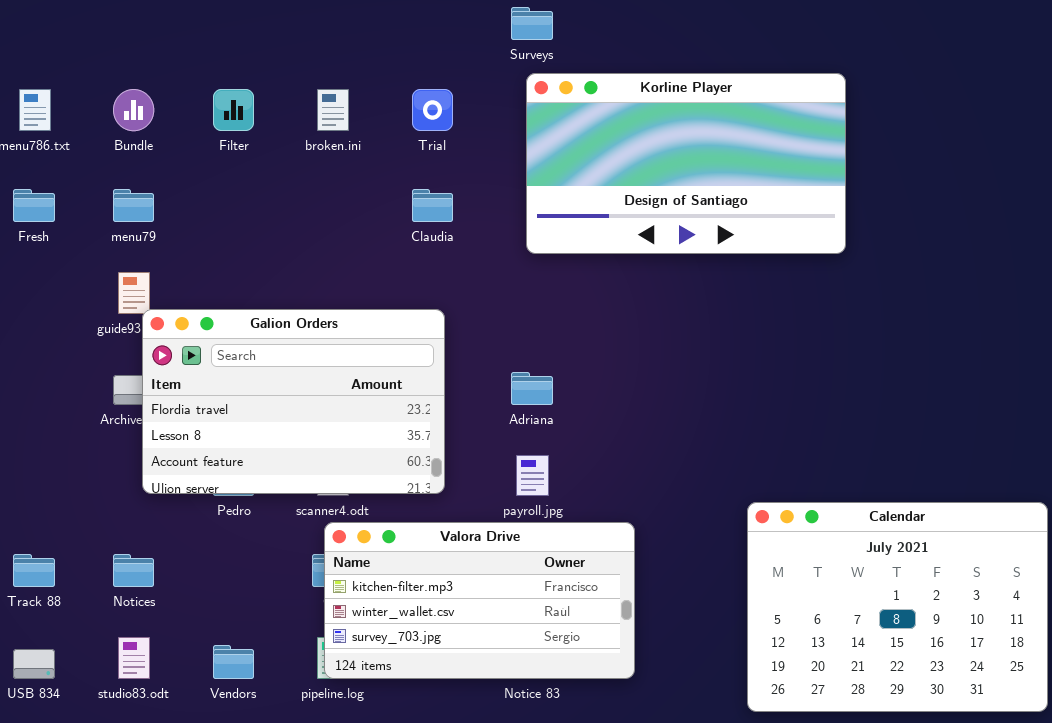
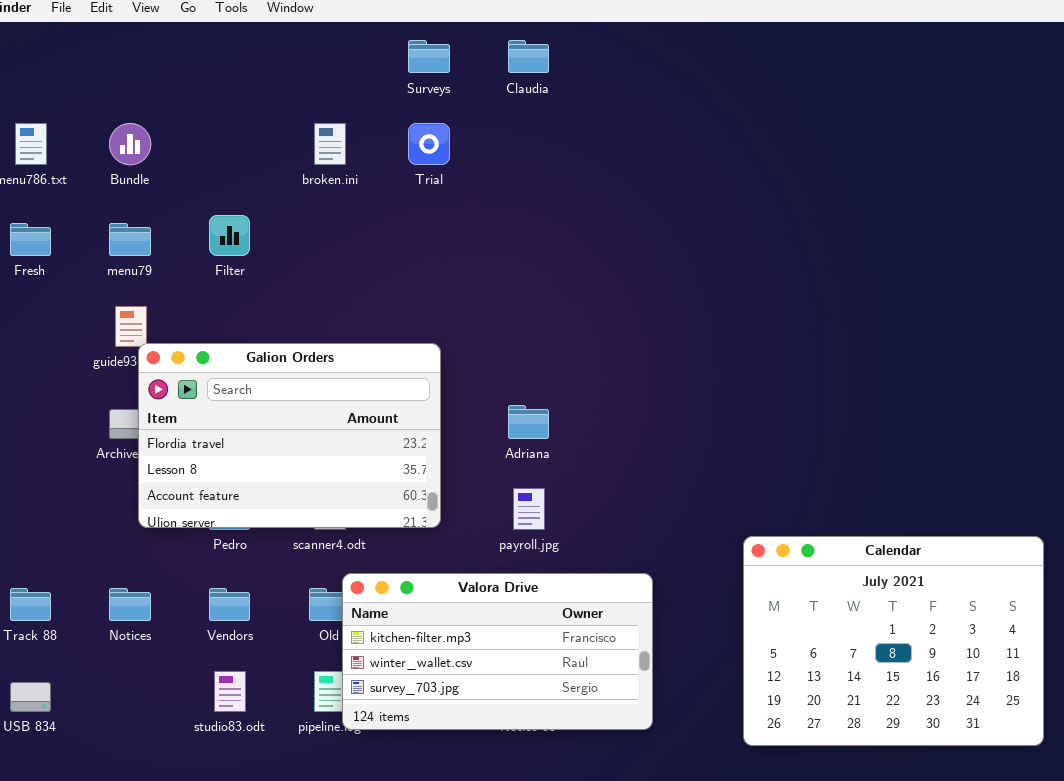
Surveys: [511,7,553,40] -> [408,40,450,73], moved
Korline Player: [526,73,846,254] -> none, closed
Filter: [213,89,254,131] -> [209,215,250,256], moved
Claudia: [412,189,453,222] -> [508,40,549,73], moved
Valora Drive: [324,522,635,679] -> [342,573,653,730], moved
studio83.odt: [118,637,150,679] -> [214,671,246,712], moved
Vendors: [213,645,254,679] -> [209,588,250,621], moved

